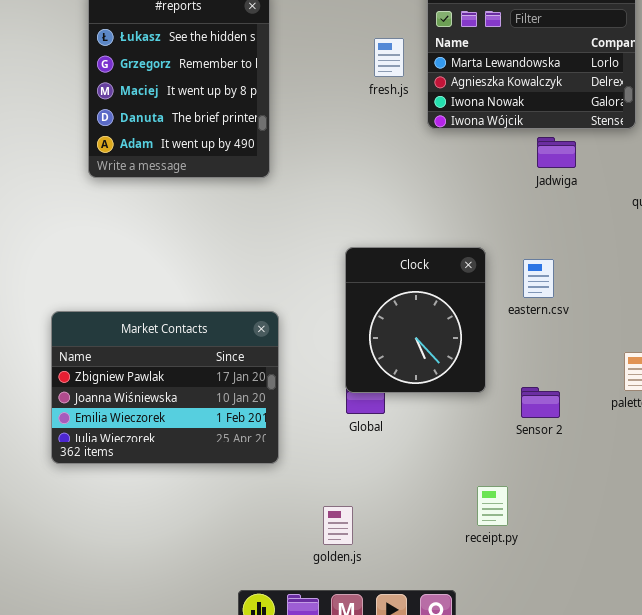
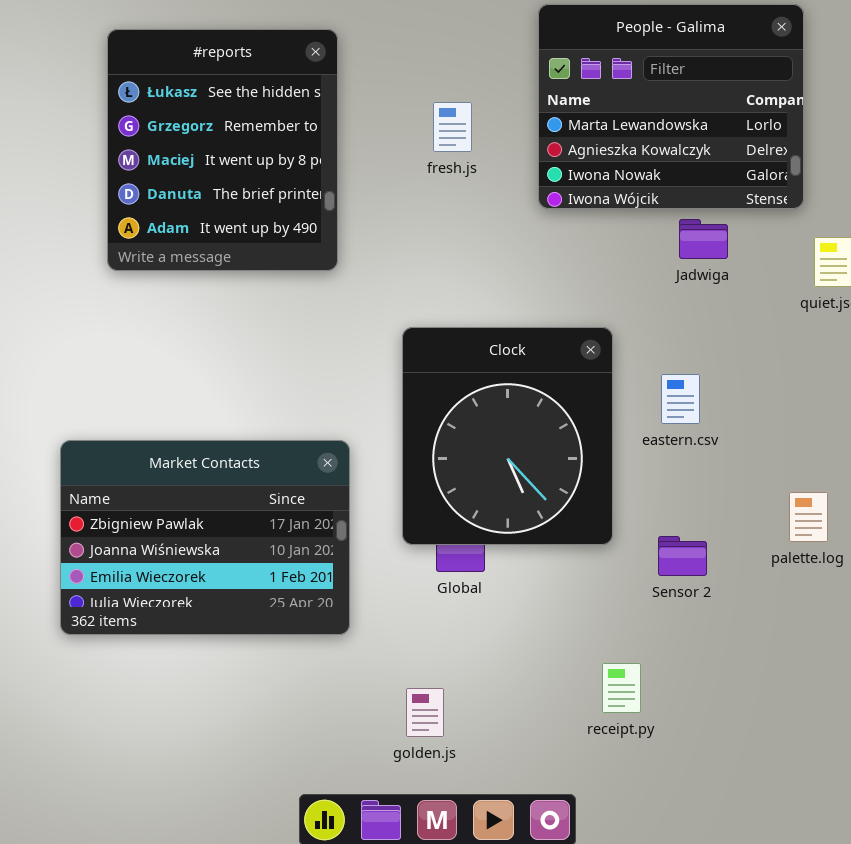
fresh.js: [374,38,404,77] -> [433,102,472,152], moved
Clock: [345,247,486,393] -> [402,327,613,545], resized

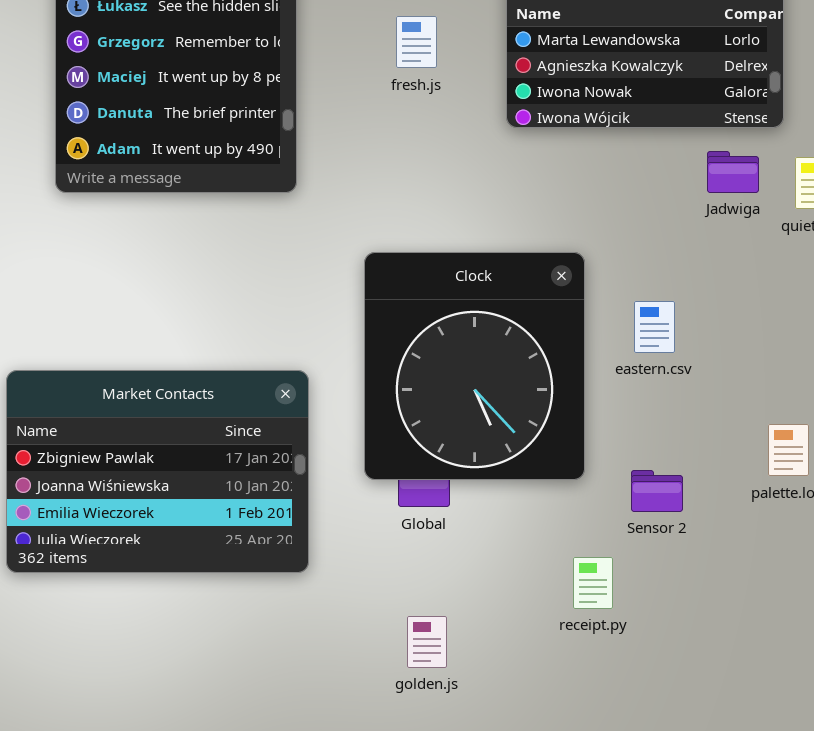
Jadwiga: [679,219,728,259] -> [707,151,759,193], moved
receipt.py: [602,663,641,713] -> [573,557,613,609], moved
golden.js: [406,688,444,737] -> [407,616,447,668], moved

